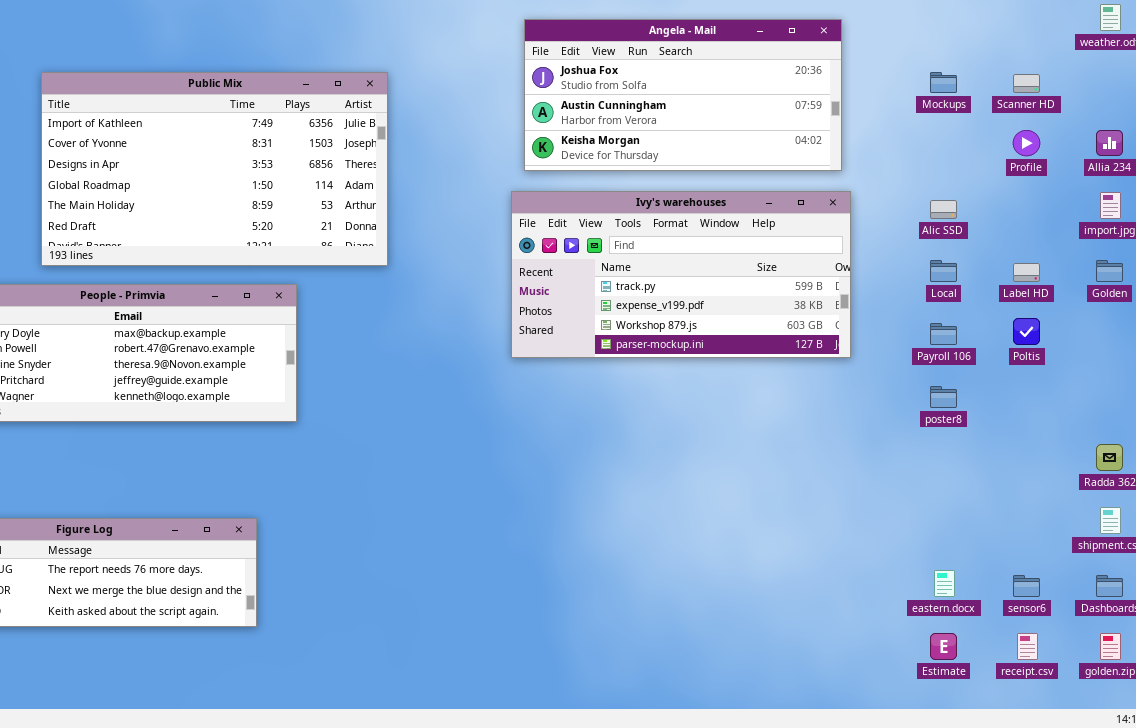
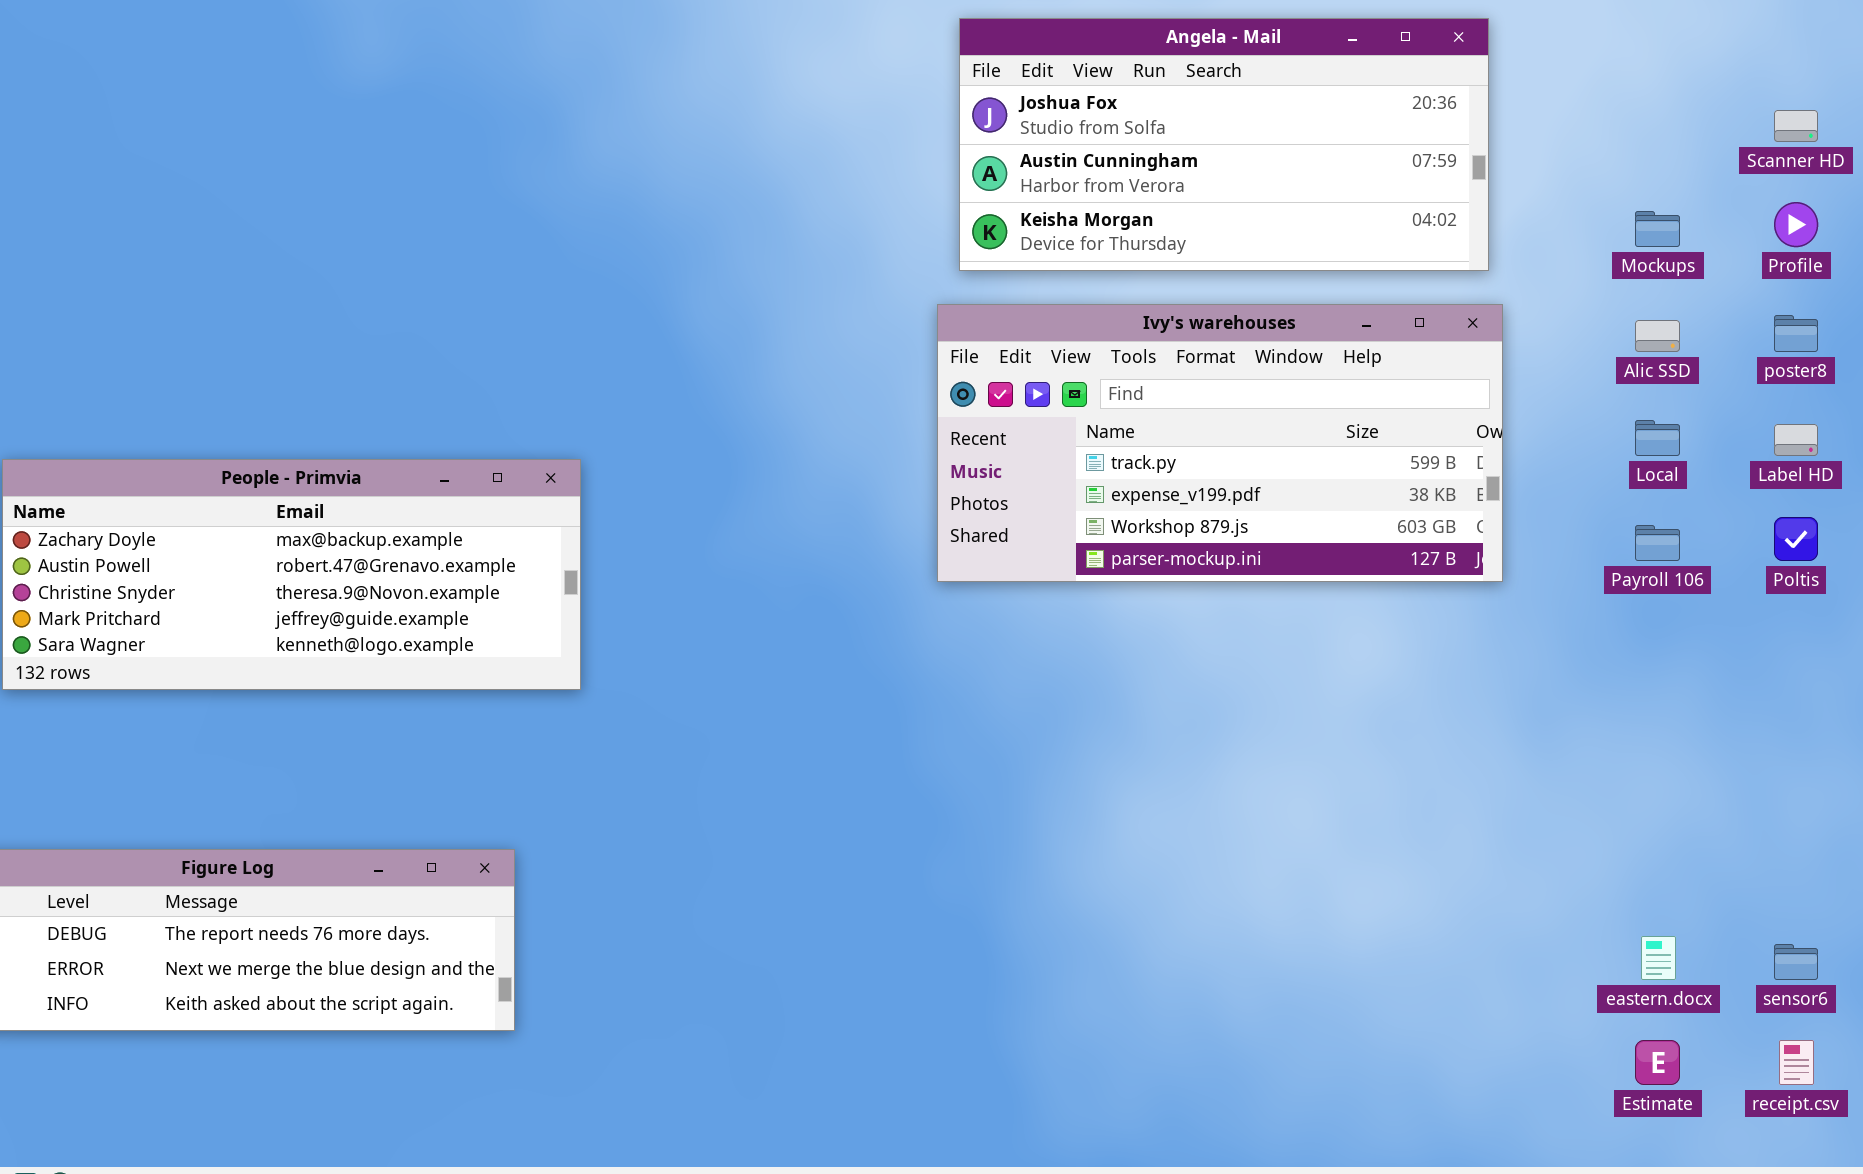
Mockups: [930,72,957,93] -> [1635,211,1680,247], moved
Public Mix: [41,72,388,266] -> none, closed
poster8: [930,386,957,408] -> [1774,315,1818,352], moved

